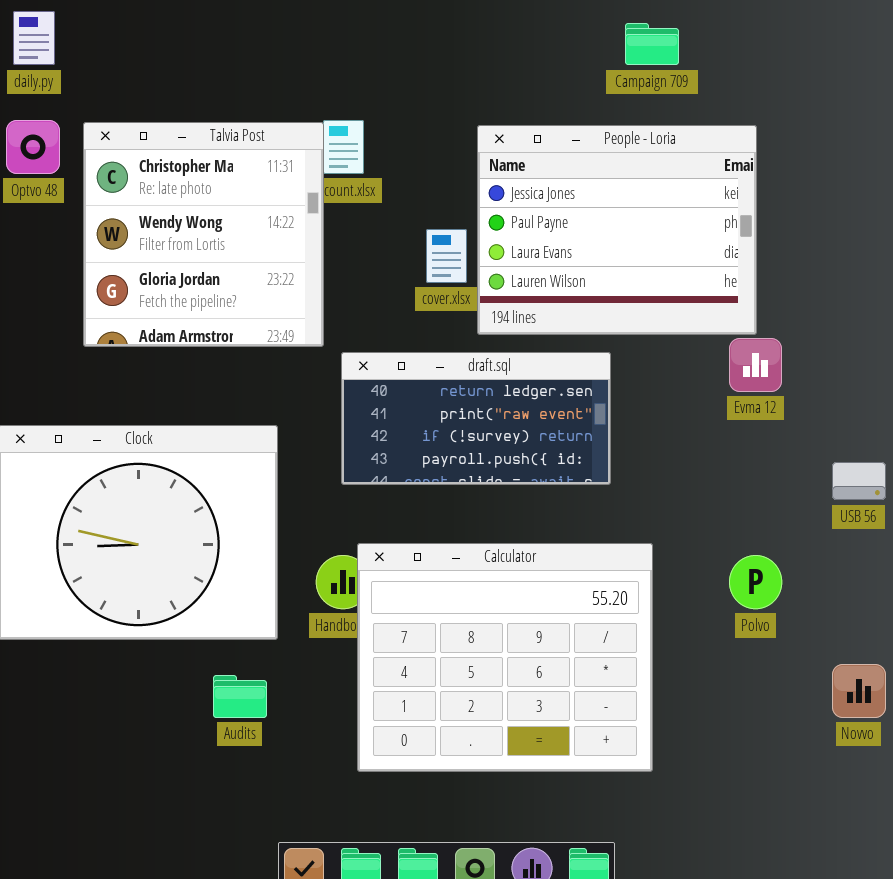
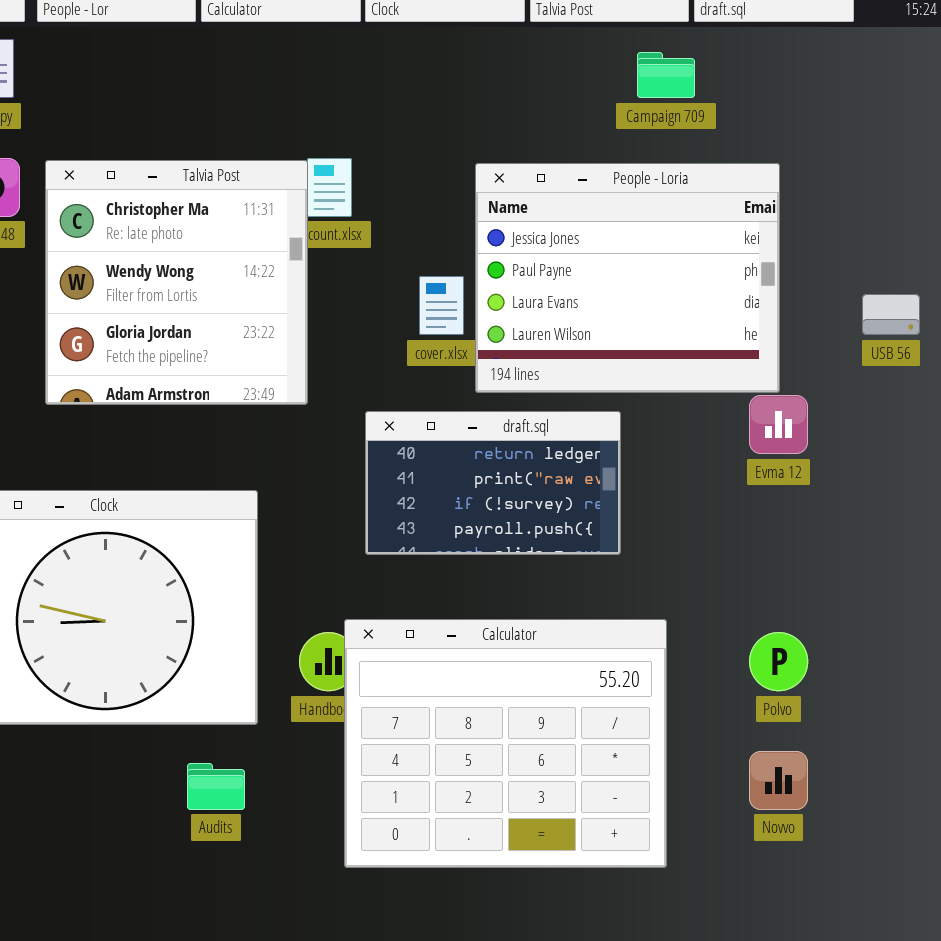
draft.sql: [341,352,611,485] -> [365,411,621,555], resized
USB 56: [832,462,886,500] -> [862,294,920,335], moved
Novvo: [832,664,886,718] -> [749,751,808,810], moved

